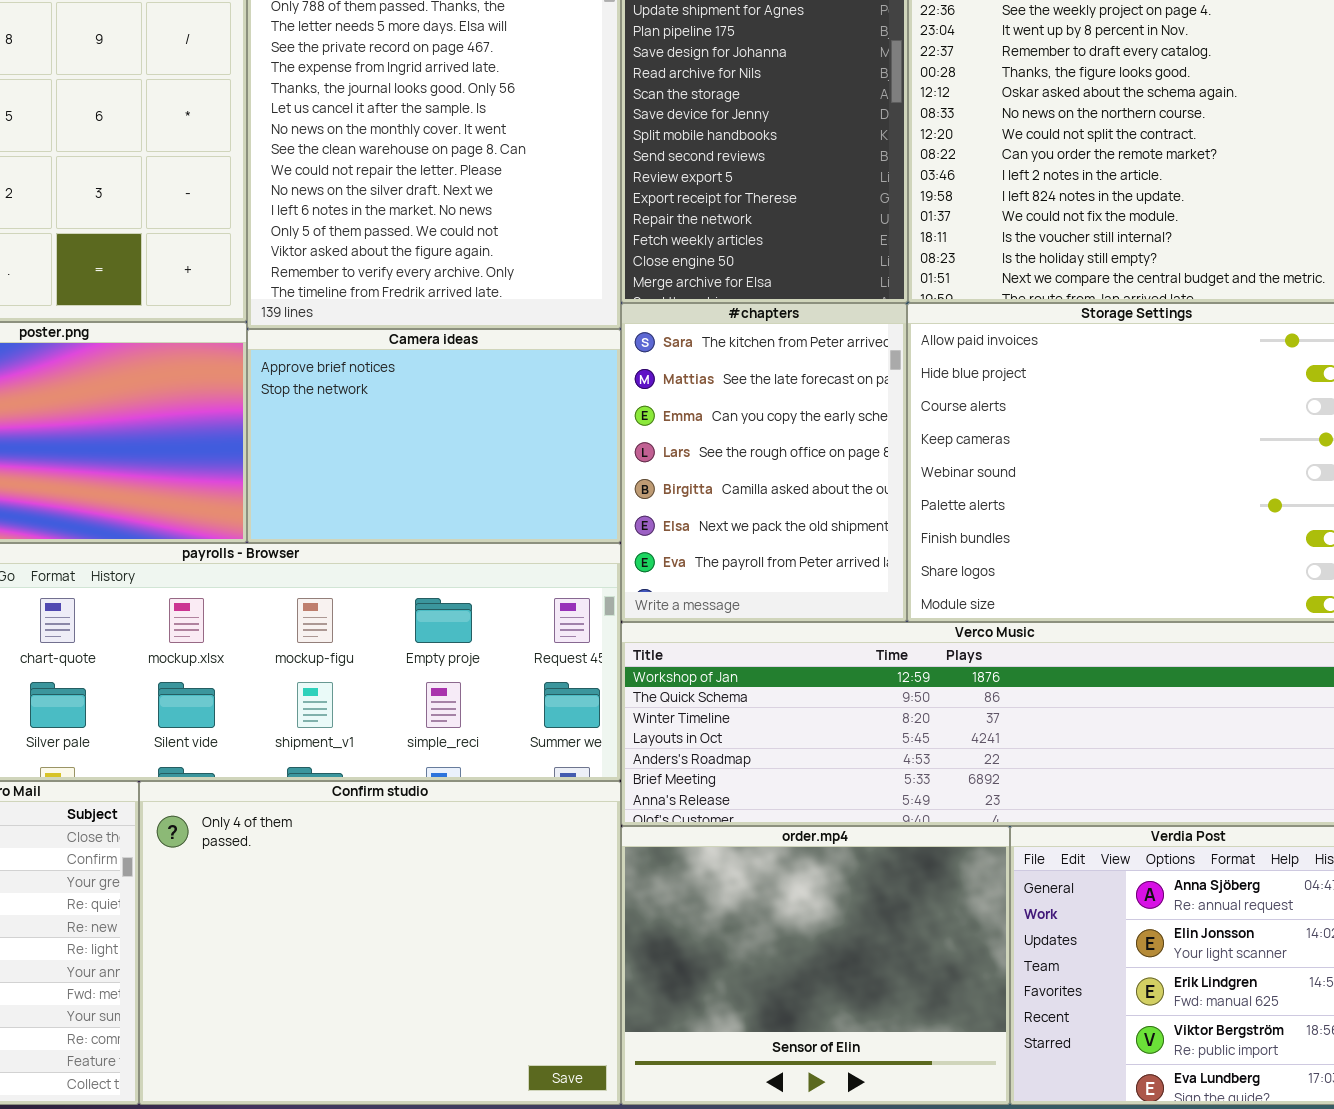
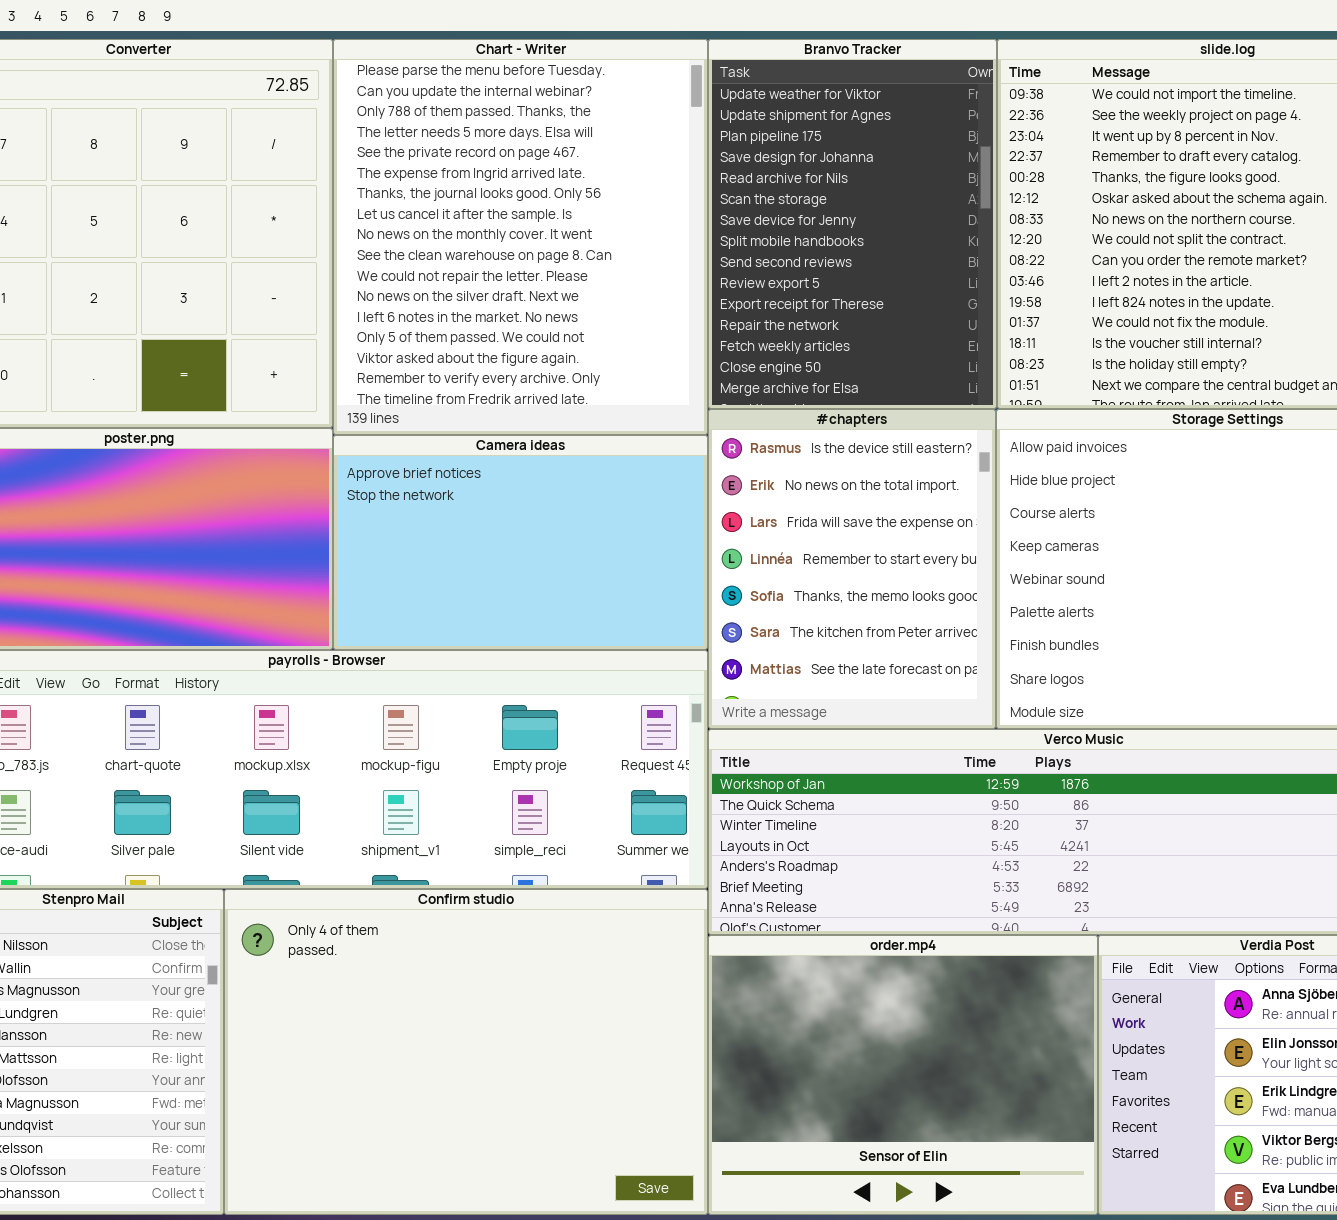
#chapters: [621,303,907,622] -> [708,409,996,729], scrolled up 5 rows

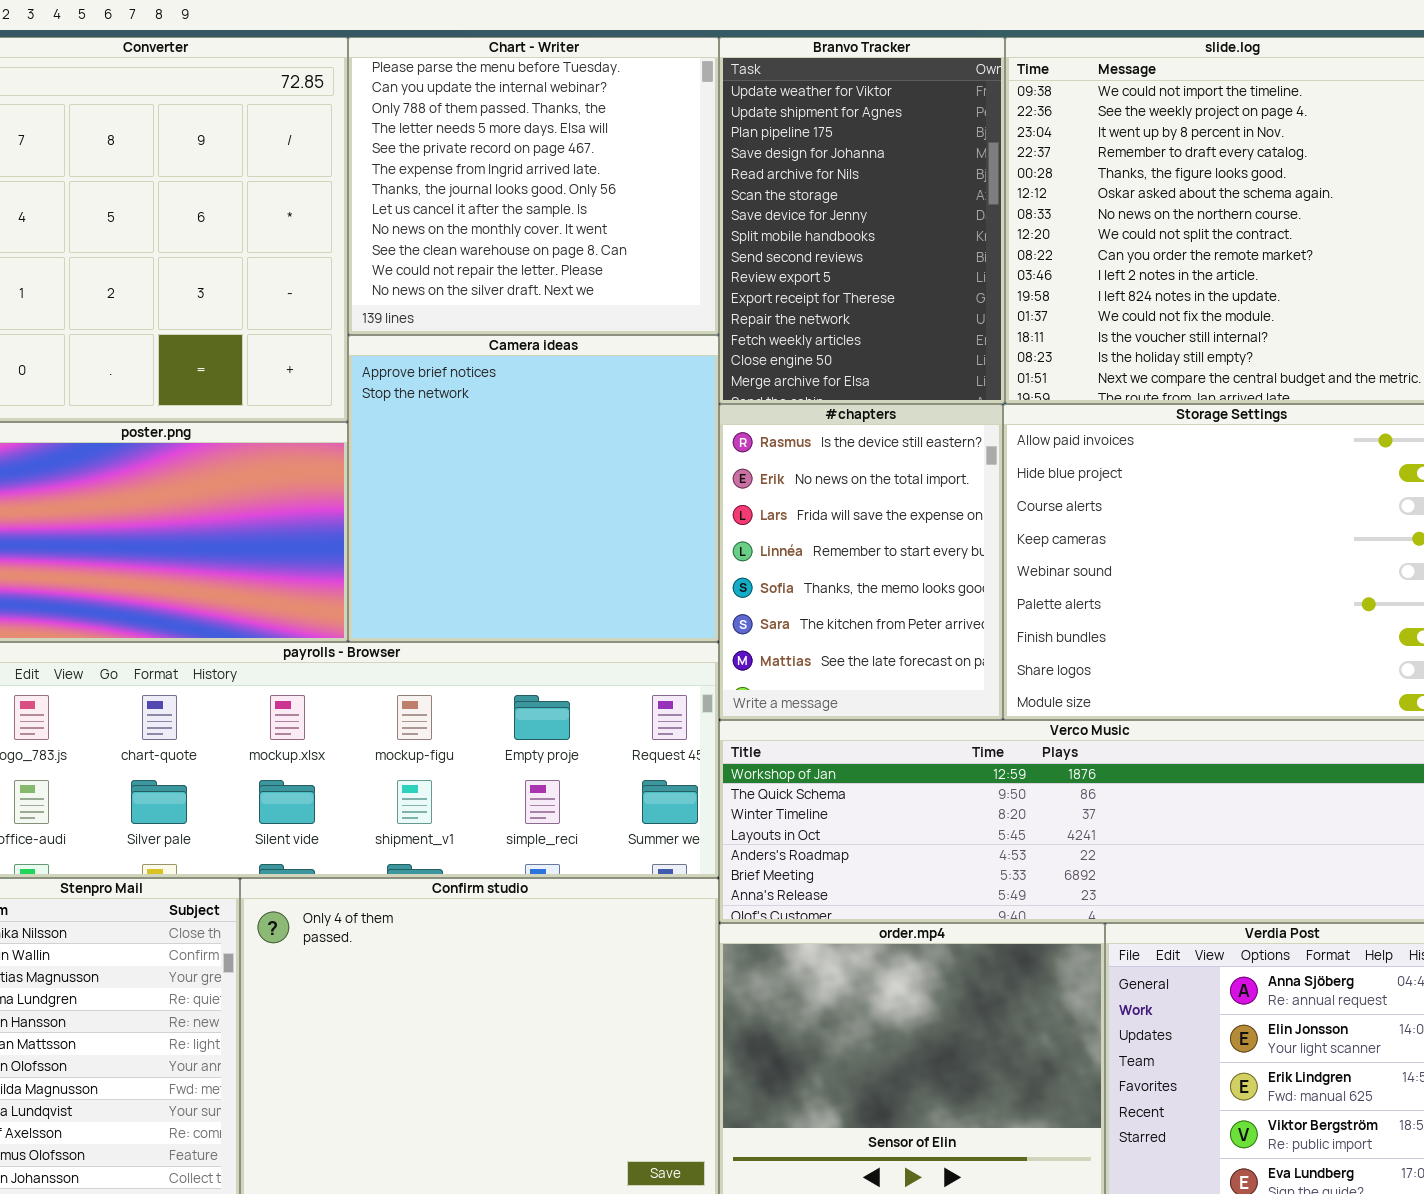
Chart - Writer: [333,39,708,435] -> [348,37,719,335], resized
Camera ideas: [333,435,708,650] -> [348,335,719,642], resized

